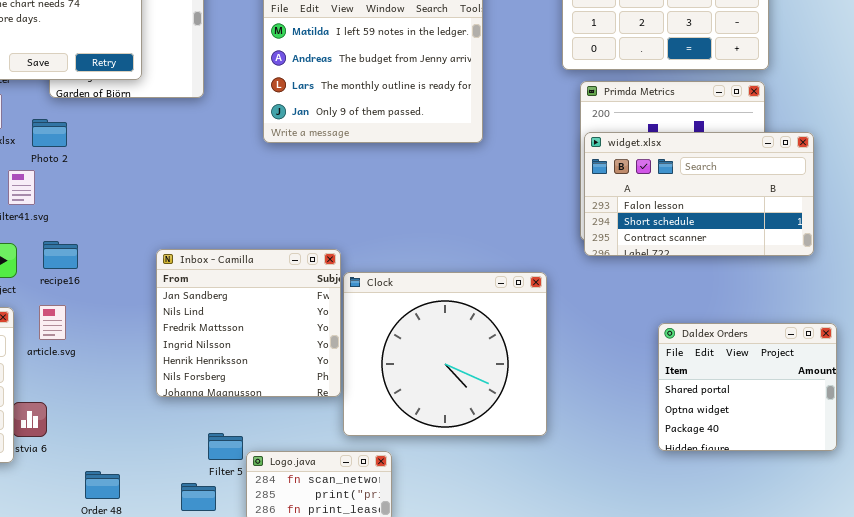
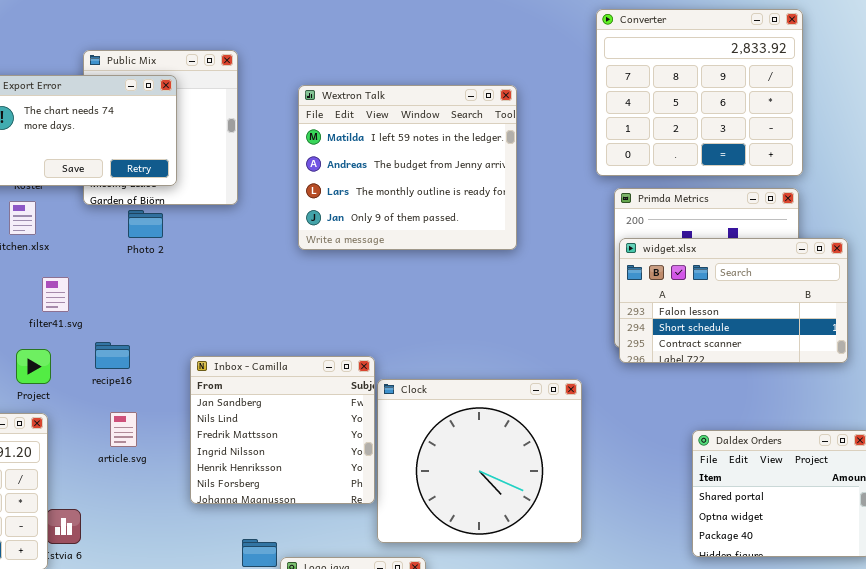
Photo 2: [32,119,67,147] -> [128,210,163,238], moved
recipe16: [43,241,78,269] -> [95,342,130,369], moved
article.svg: [39,305,66,340] -> [110,412,137,447], moved

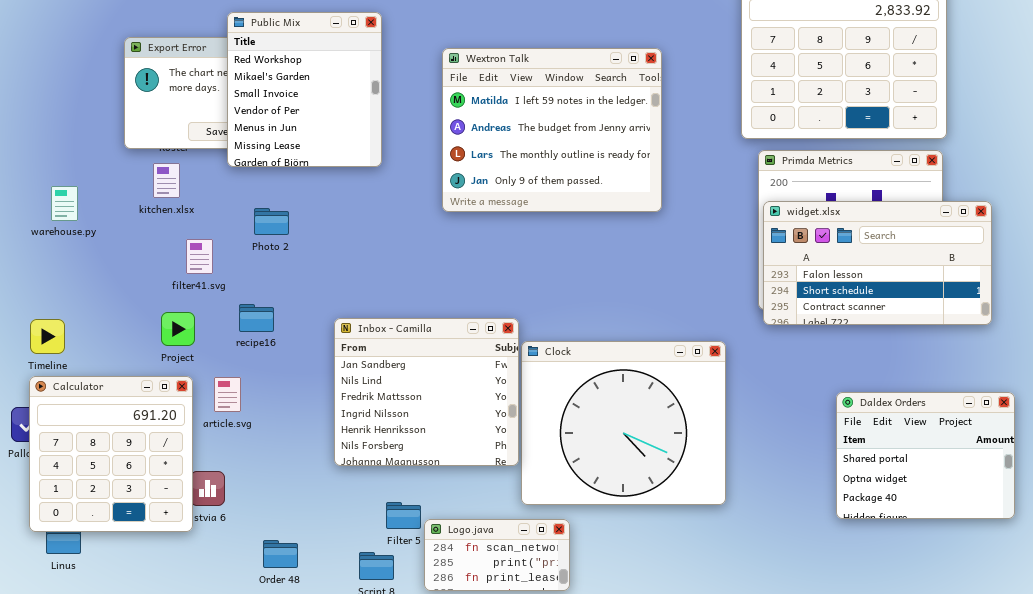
Public Mix: [83,50,238,205] -> [227,12,382,167], raised
Photo 2: [128,210,163,238] -> [254,208,289,235], moved
article.svg: [110,412,137,447] -> [214,377,241,412], moved

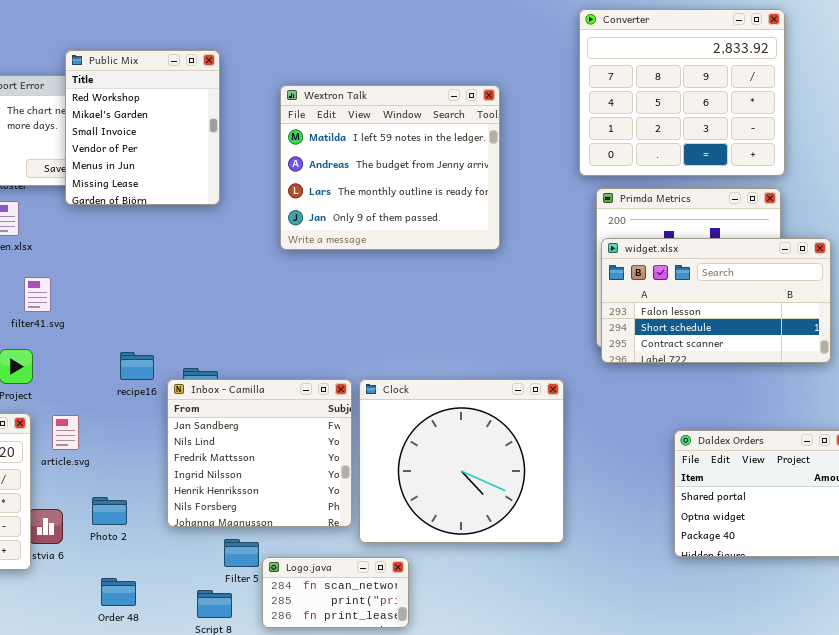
Photo 2: [254,208,289,235] -> [92,497,127,525], moved
recipe16: [239,304,274,332] -> [120,352,154,380], moved
Inbox - Camilla: [334,318,519,466] -> [167,379,352,527], moved

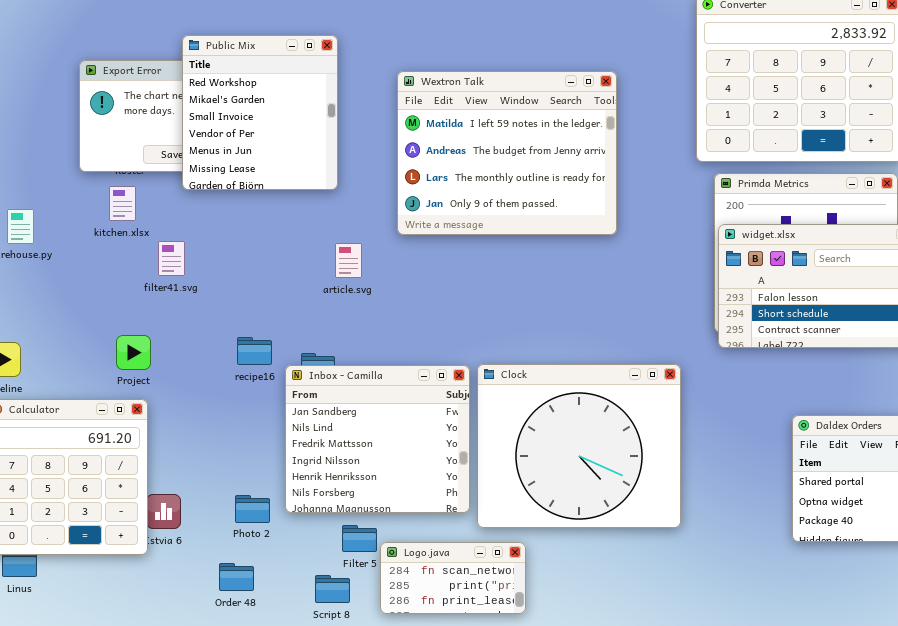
filter41.svg: [24,277,51,312] -> [158,241,185,276], moved
article.svg: [52,415,79,450] -> [335,243,362,278], moved
Photo 2: [92,497,127,525] -> [235,495,270,523], moved

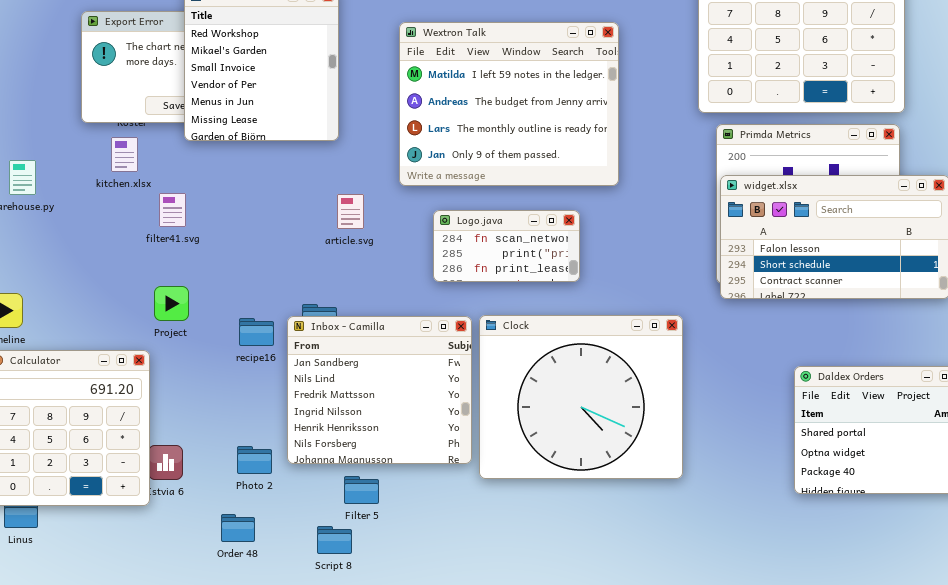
Project: [116,335,151,370] -> [154,286,189,321], moved
recipe16: [237,337,272,365] -> [239,318,274,346], moved
Logo.java: [380,542,526,614] -> [433,210,580,282], moved

